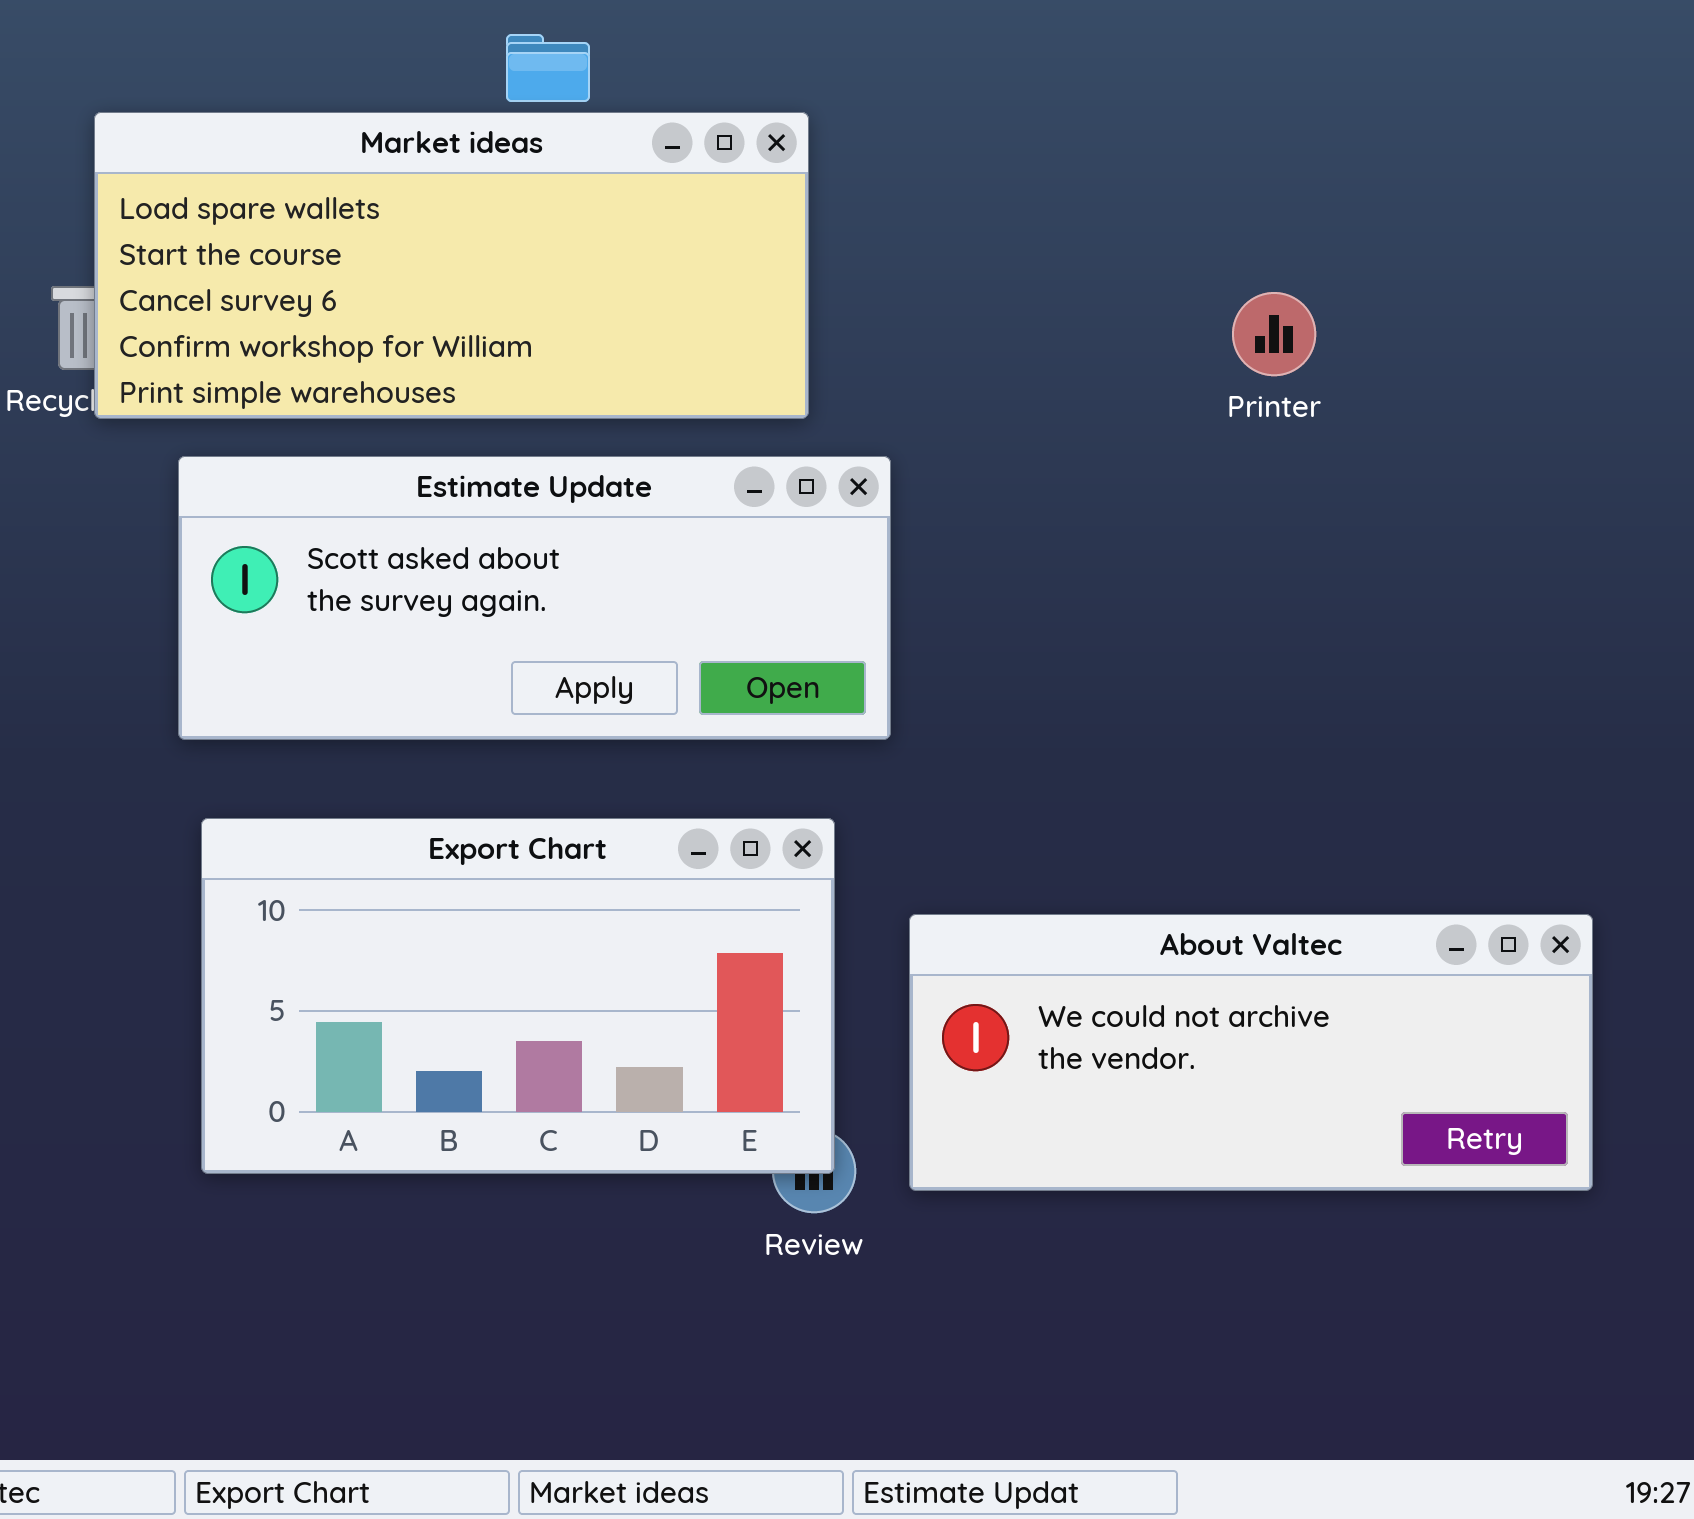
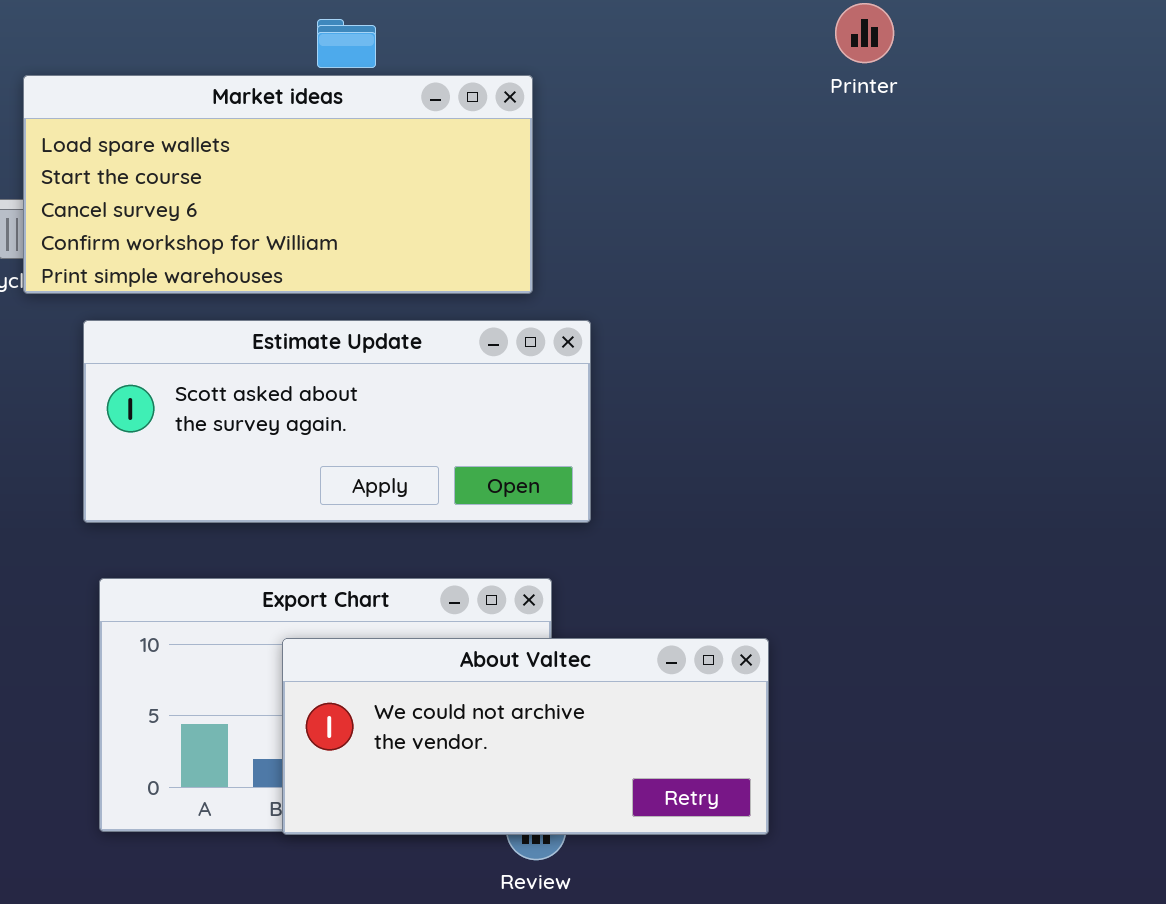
Printer: [1232,292,1316,376] -> [835,3,894,63], moved
About Valtec: [909,914,1593,1191] -> [282,638,769,835], moved

